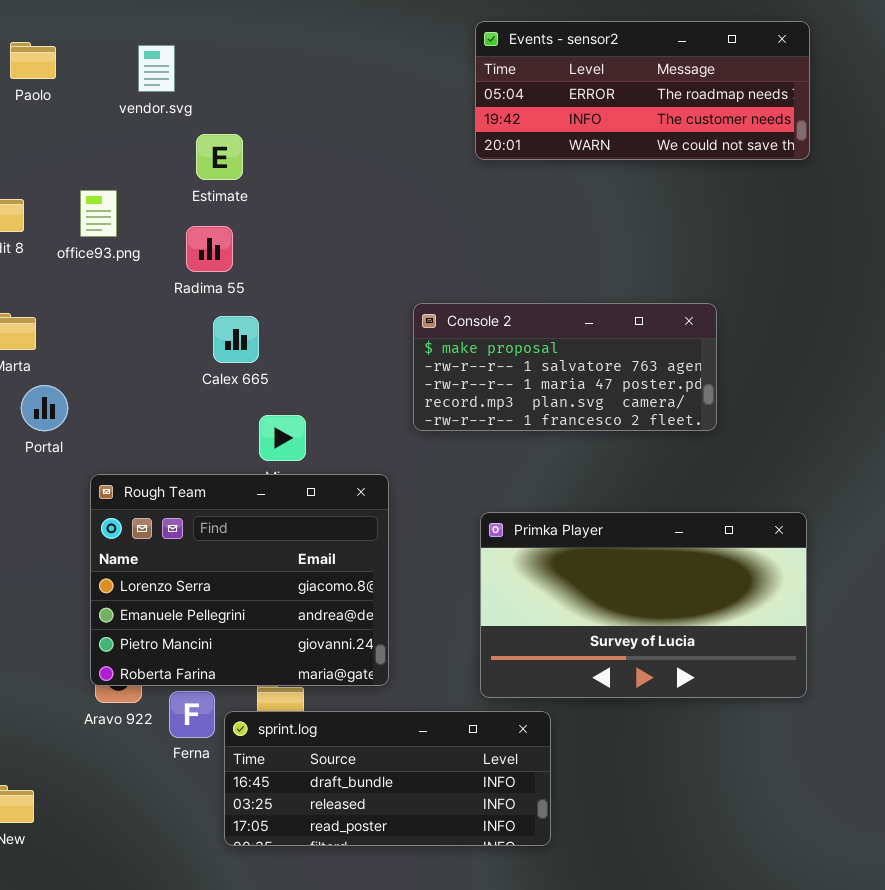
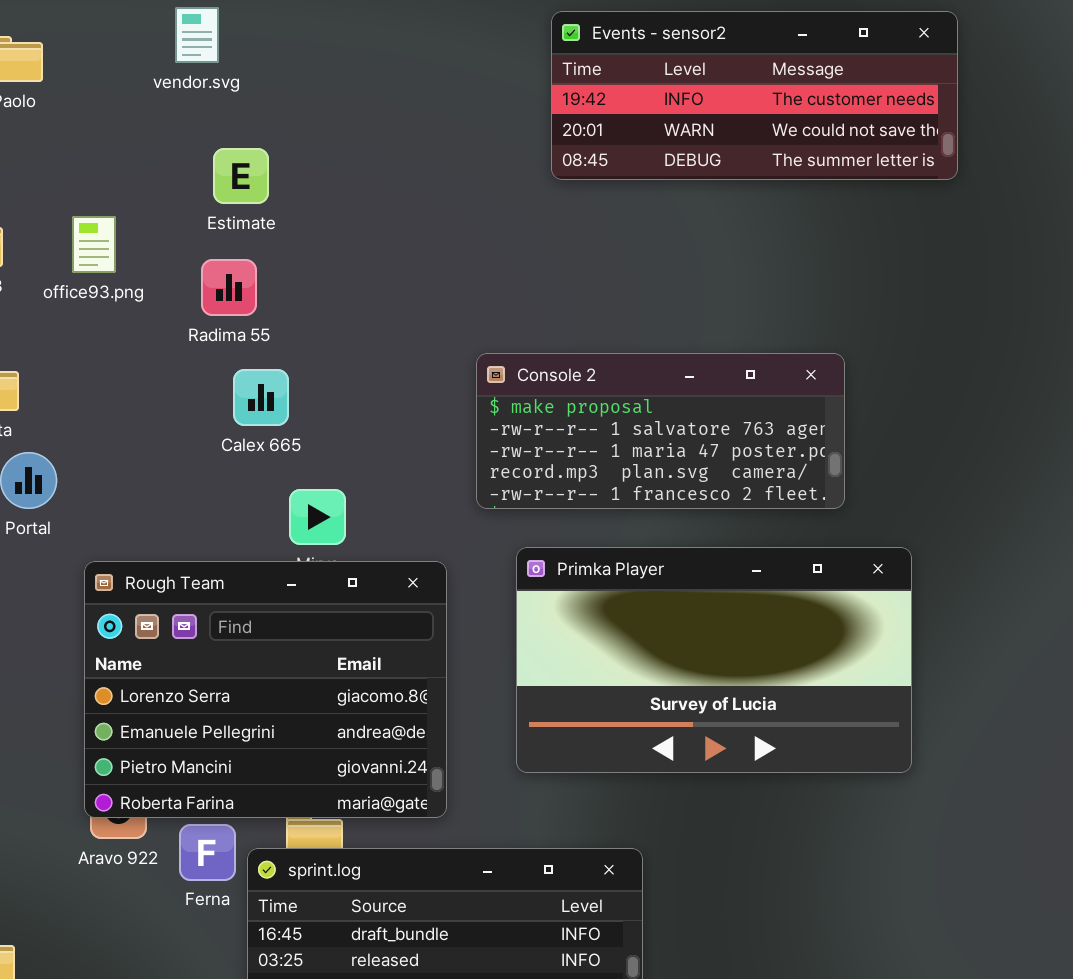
Events - sensor2: [475,21,810,160] -> [551,11,958,180], scrolled down 1 row
vendor.svg: [138,45,175,92] -> [175,7,219,63], moved
Primka Player: [480,512,807,698] -> [516,547,912,773], moved

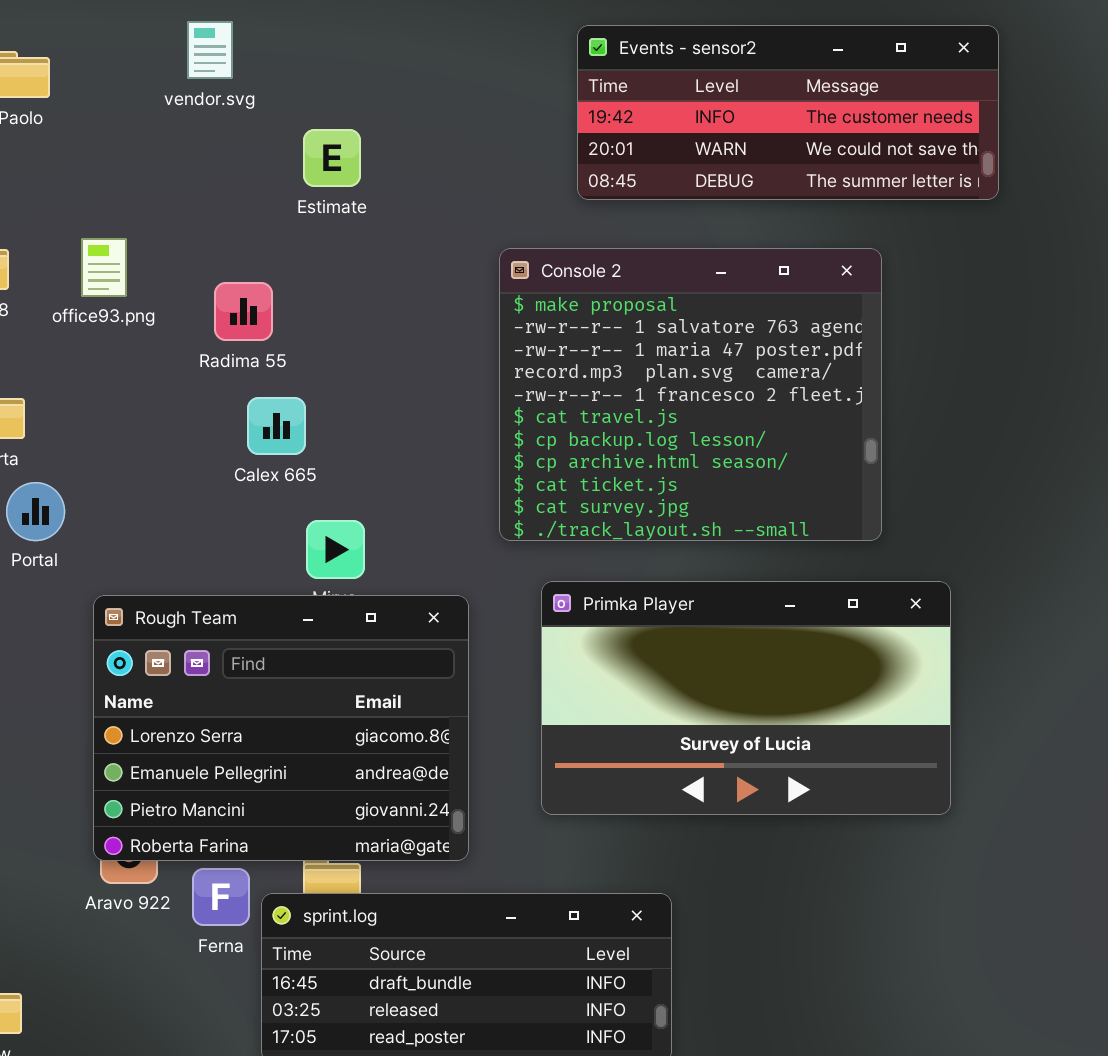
Estimate: [213,148,269,204] -> [303,129,361,187], moved
Console 2: [476,353,845,509] -> [499,248,882,541], resized

